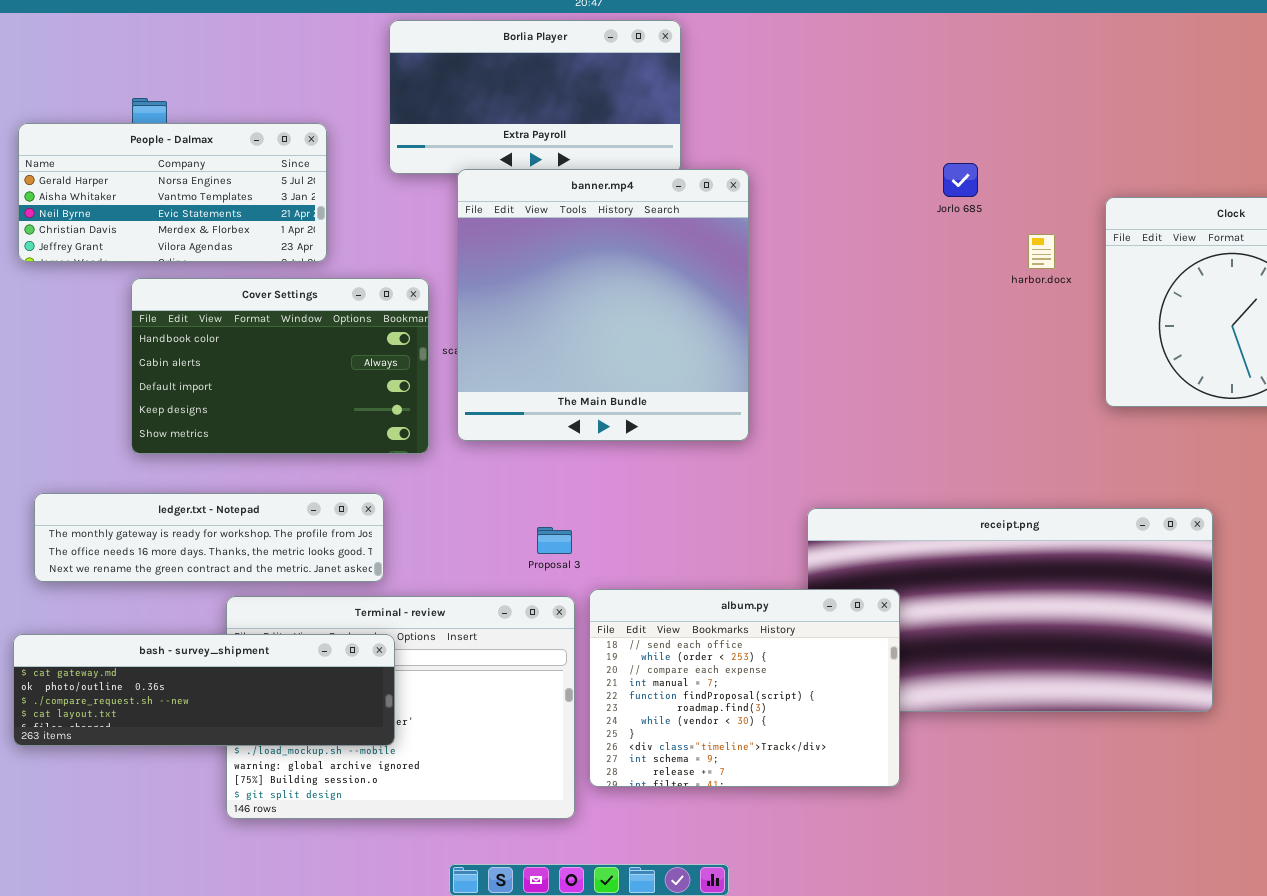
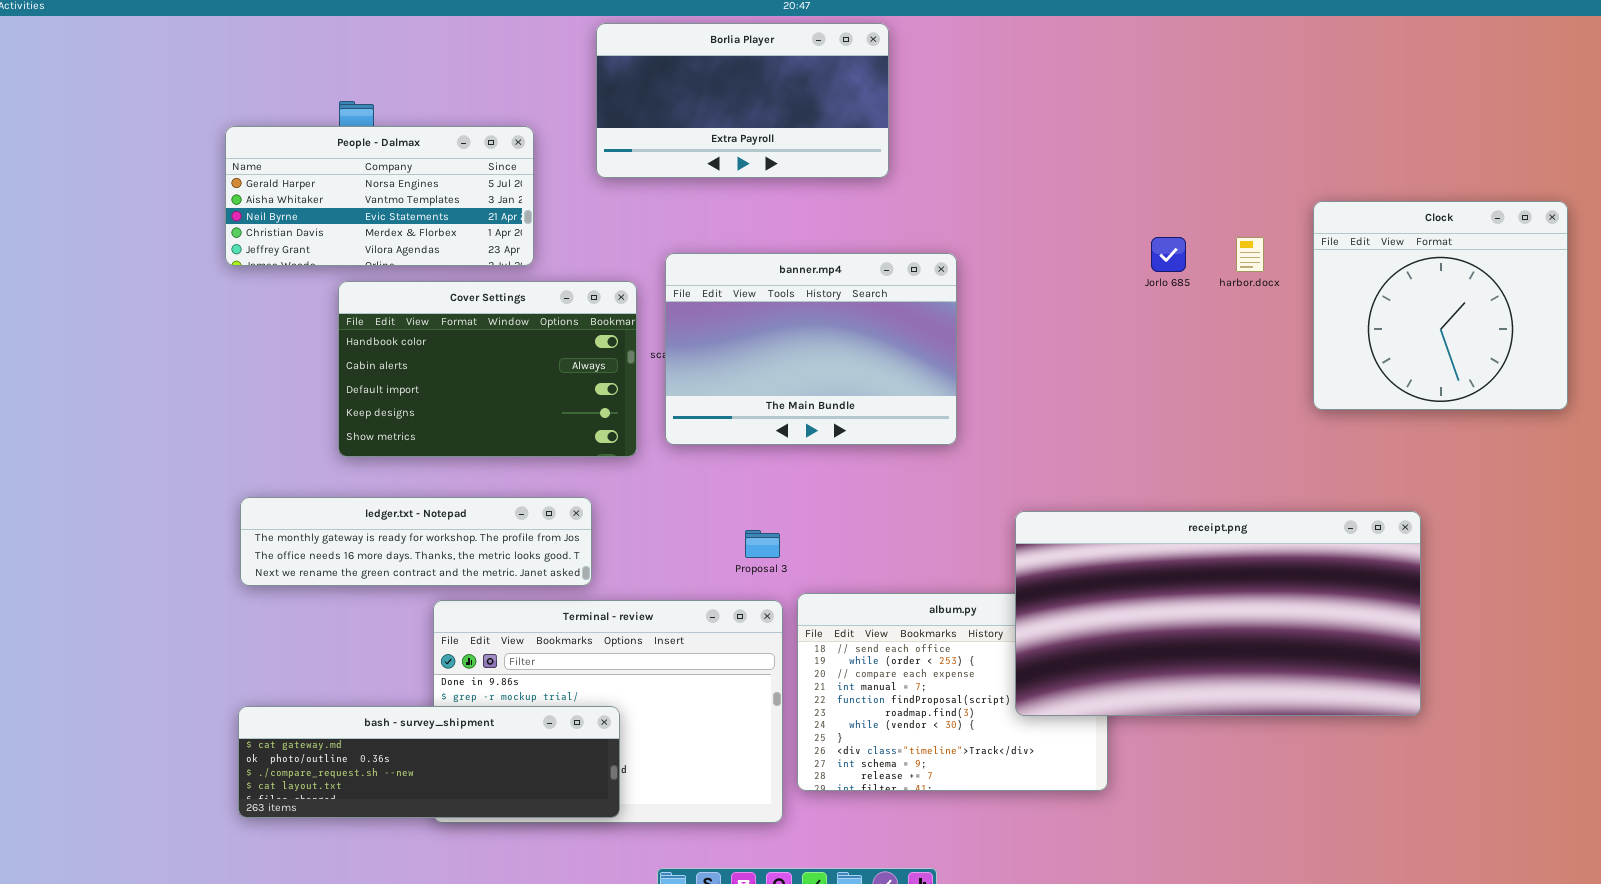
Jorlo 685: [943,163,978,197] -> [1151,237,1186,272], moved
banner.mp4: [457,169,749,441] -> [665,253,957,445], resized
receipt.png: [807,508,1213,712] -> [1015,511,1421,716], raised
bash - survey_shipment: [13,634,395,746] -> [238,706,620,818], moved

